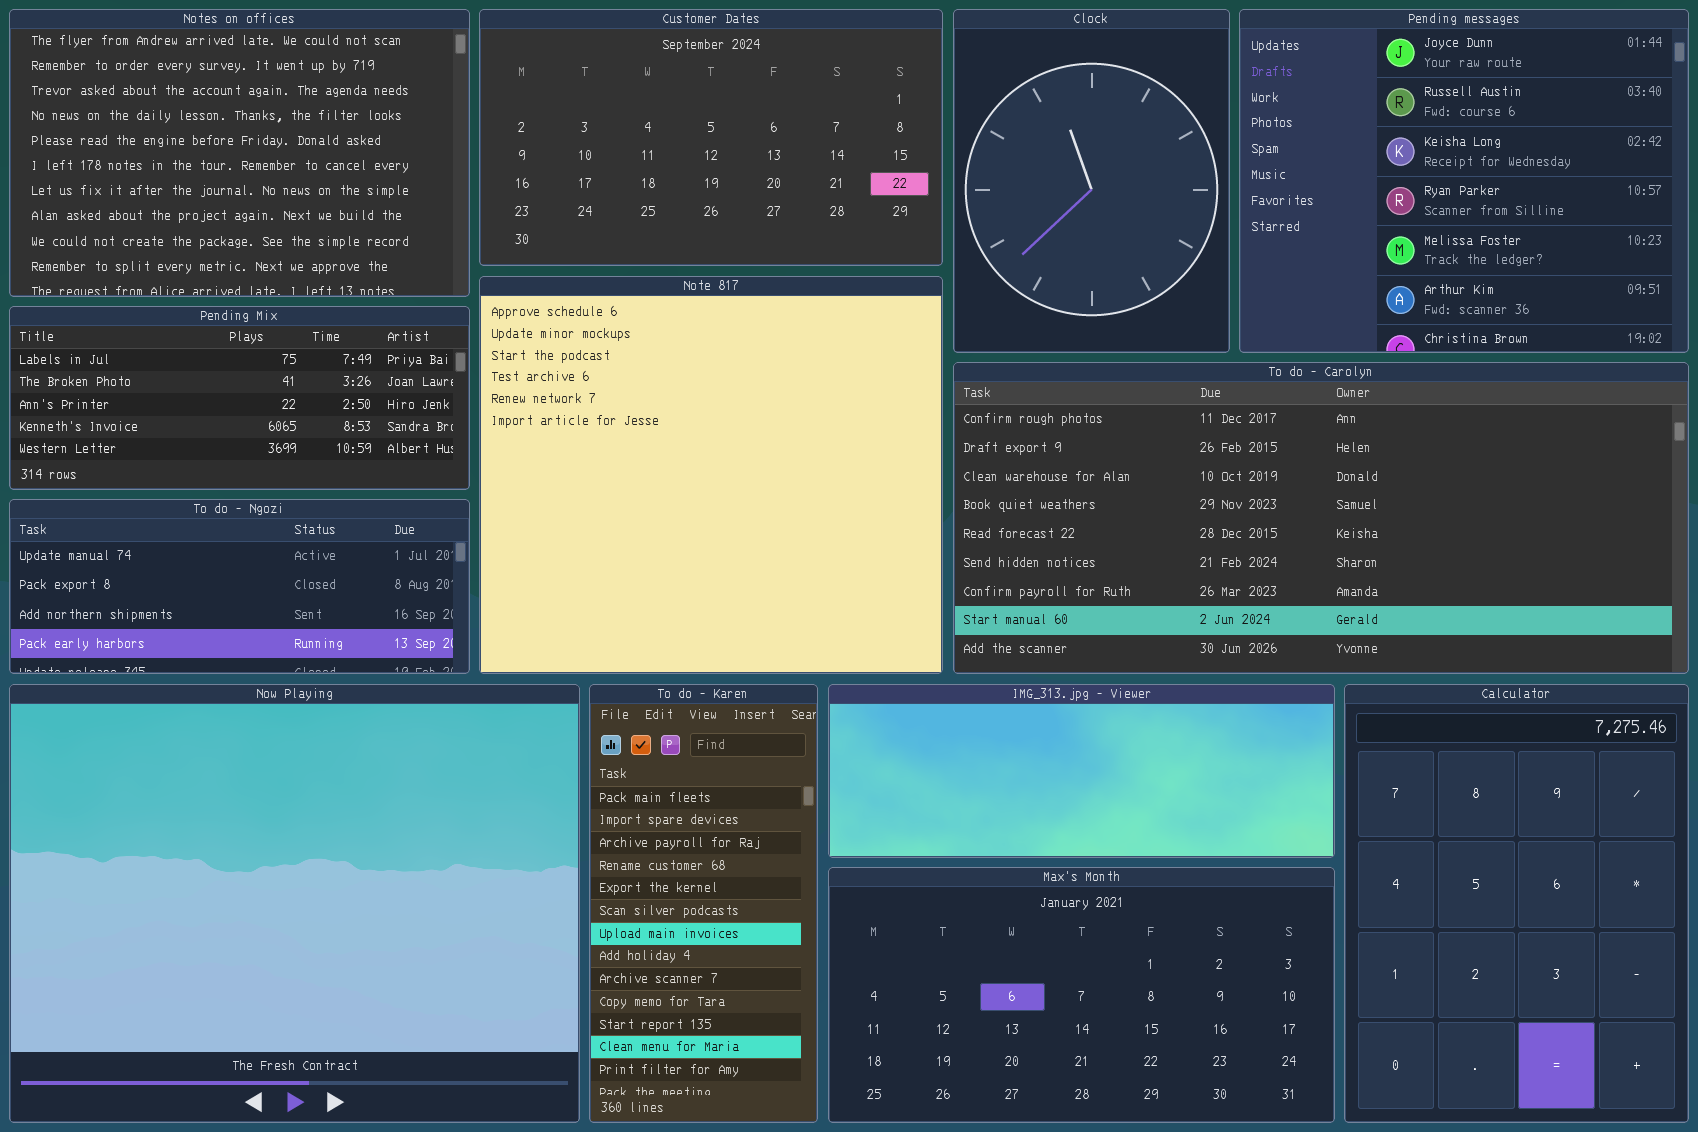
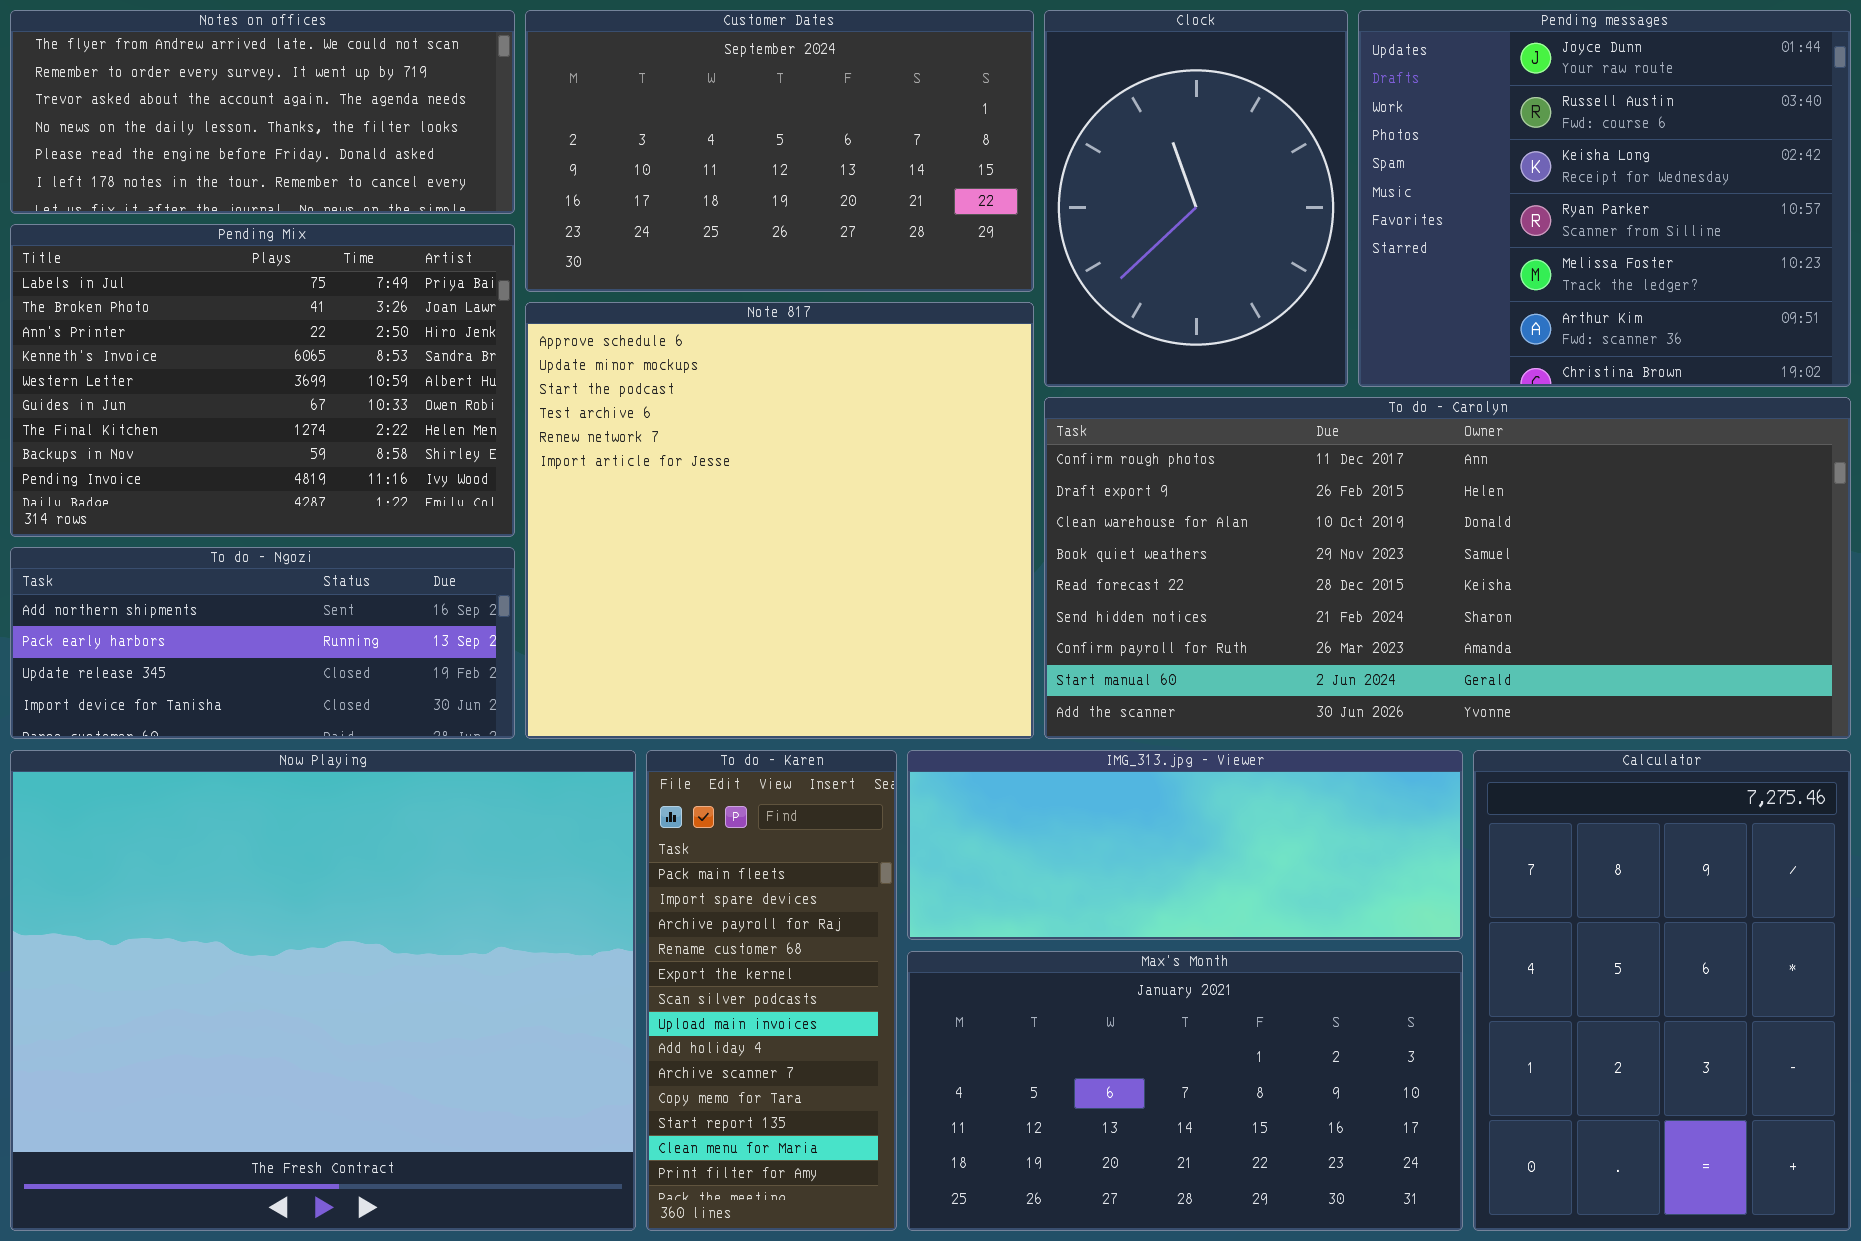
Notes on offices: [9,9,470,297] -> [10,10,515,214], resized
Pending Mix: [9,306,470,490] -> [10,224,515,537], resized
To do - Ngozi: [9,499,470,674] -> [10,547,515,739], scrolled down 2 rows

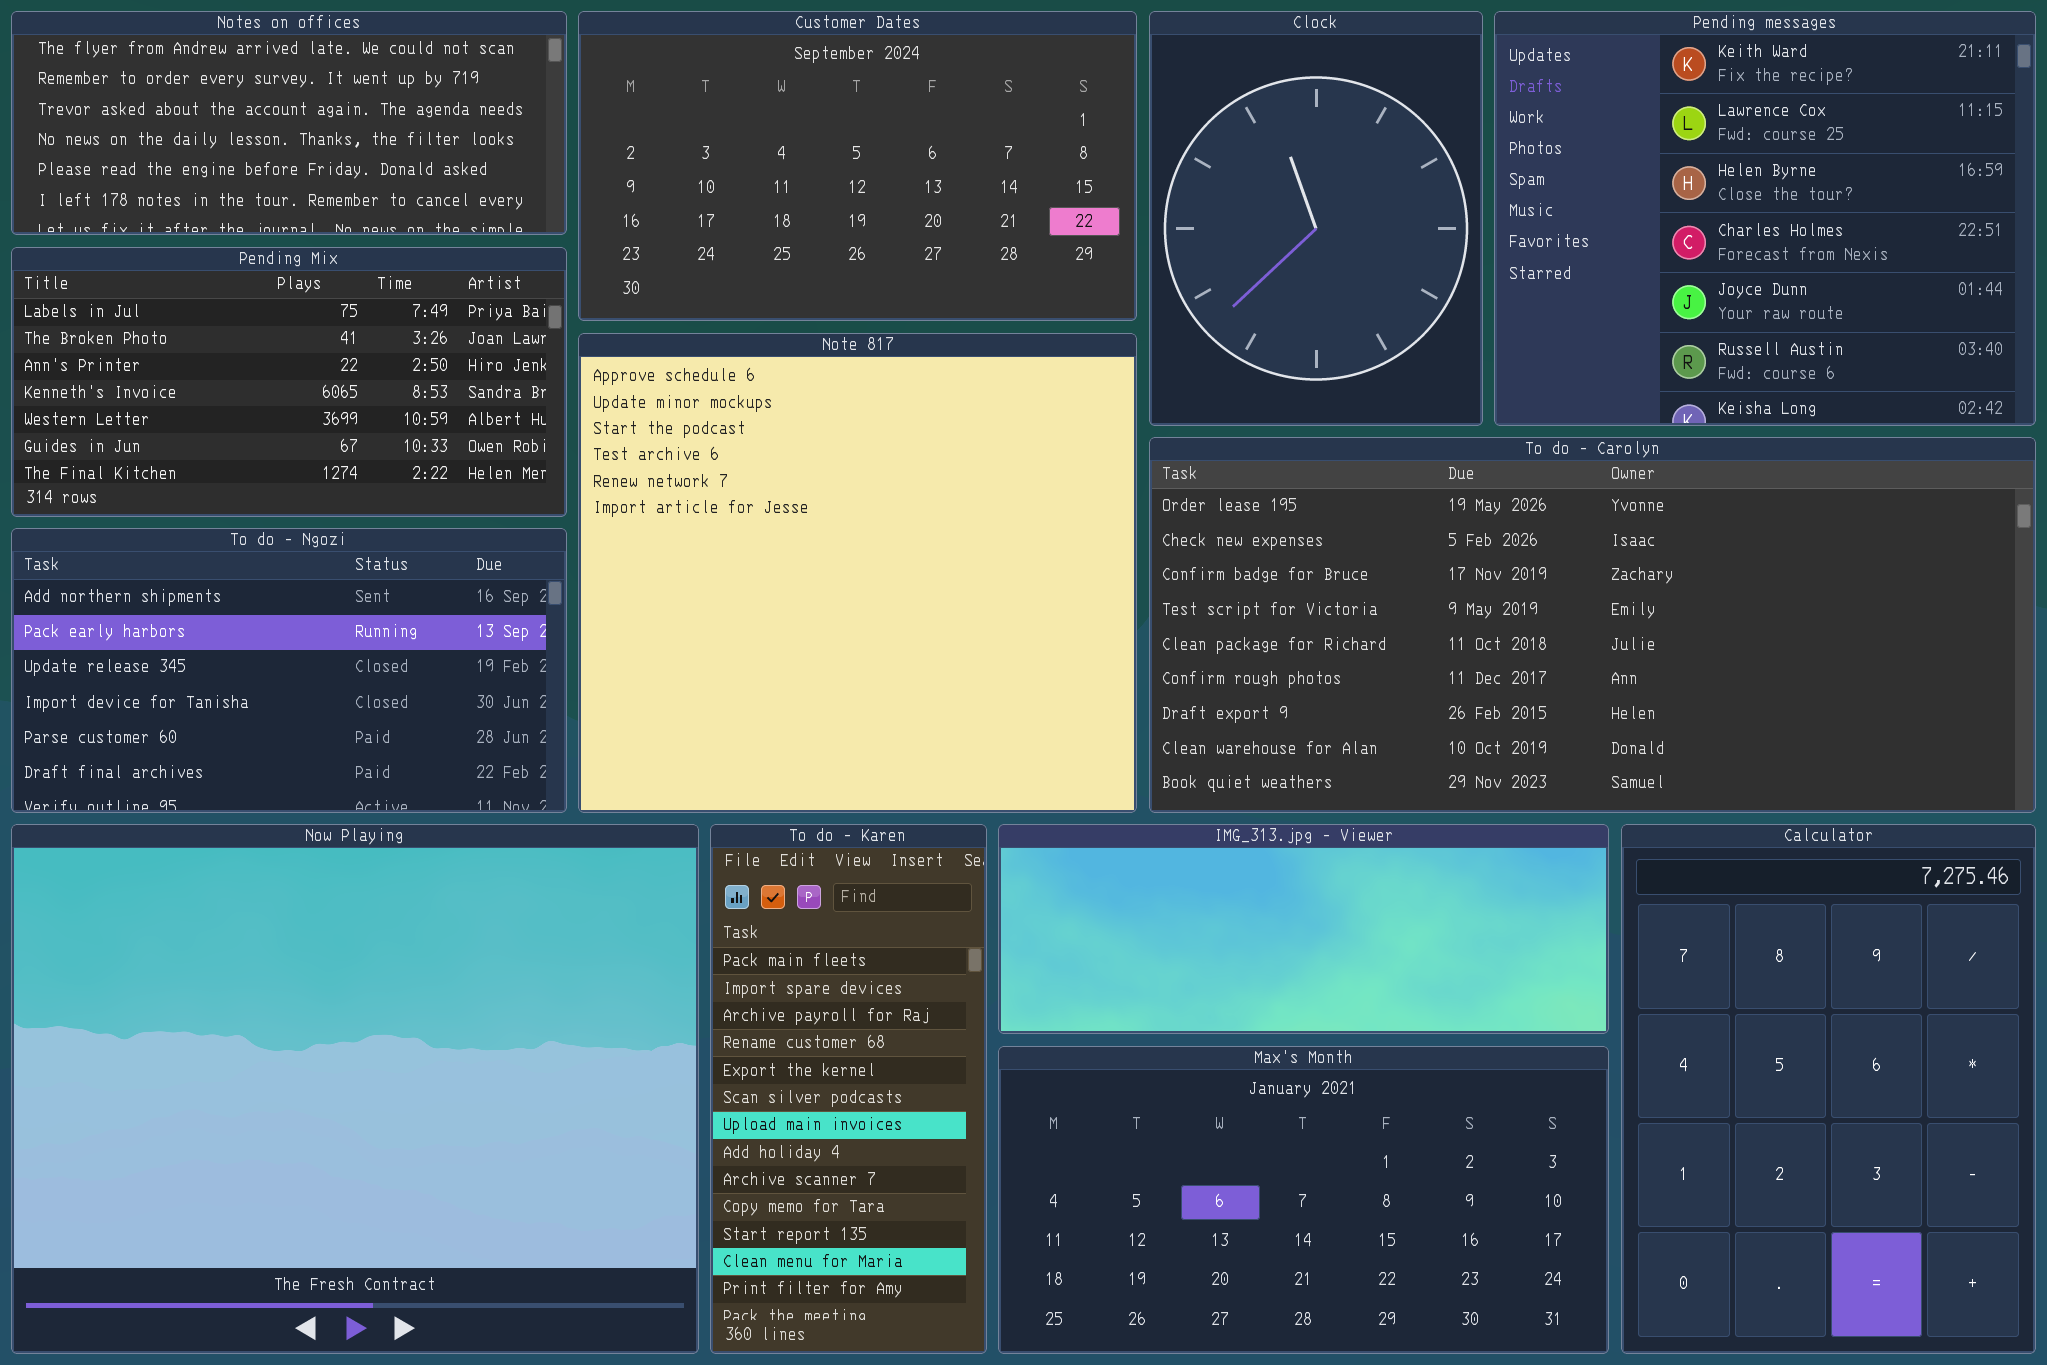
Pending messages: [1358,10,1851,387] -> [1494,11,2036,426], scrolled up 4 rows
Pending Mix: [10,224,515,537] -> [11,247,567,517], resized
To do - Carolyn: [1044,397,1851,739] -> [1149,437,2036,813], scrolled up 5 rows
To do - Ngozi: [10,547,515,739] -> [11,528,567,813], resized

